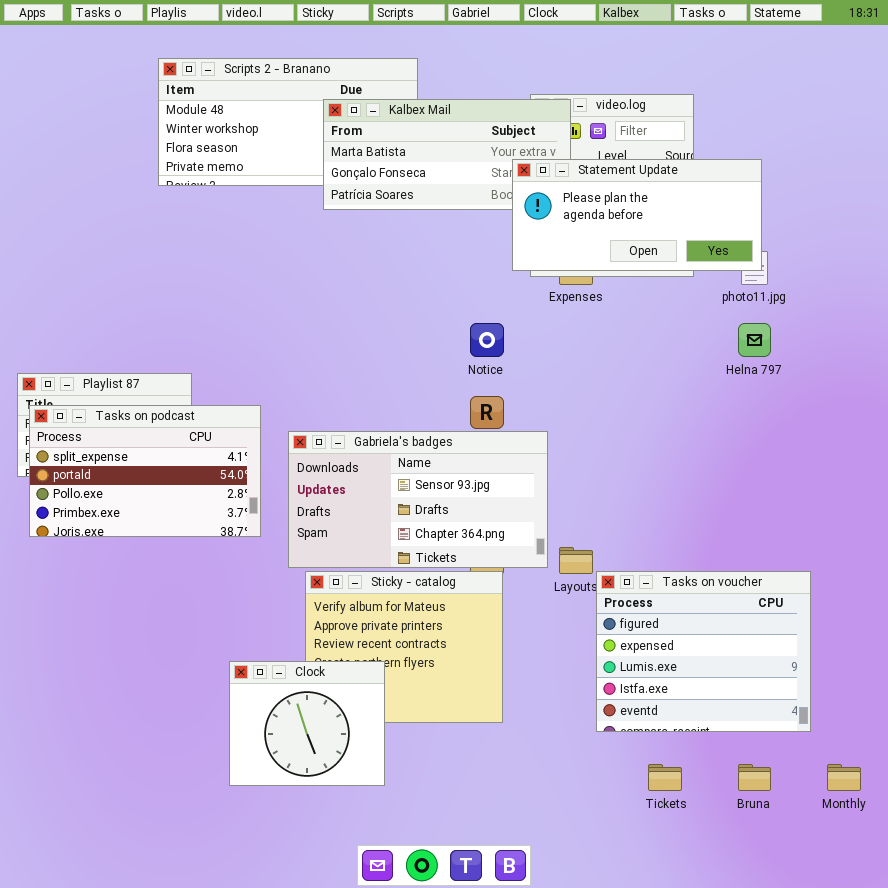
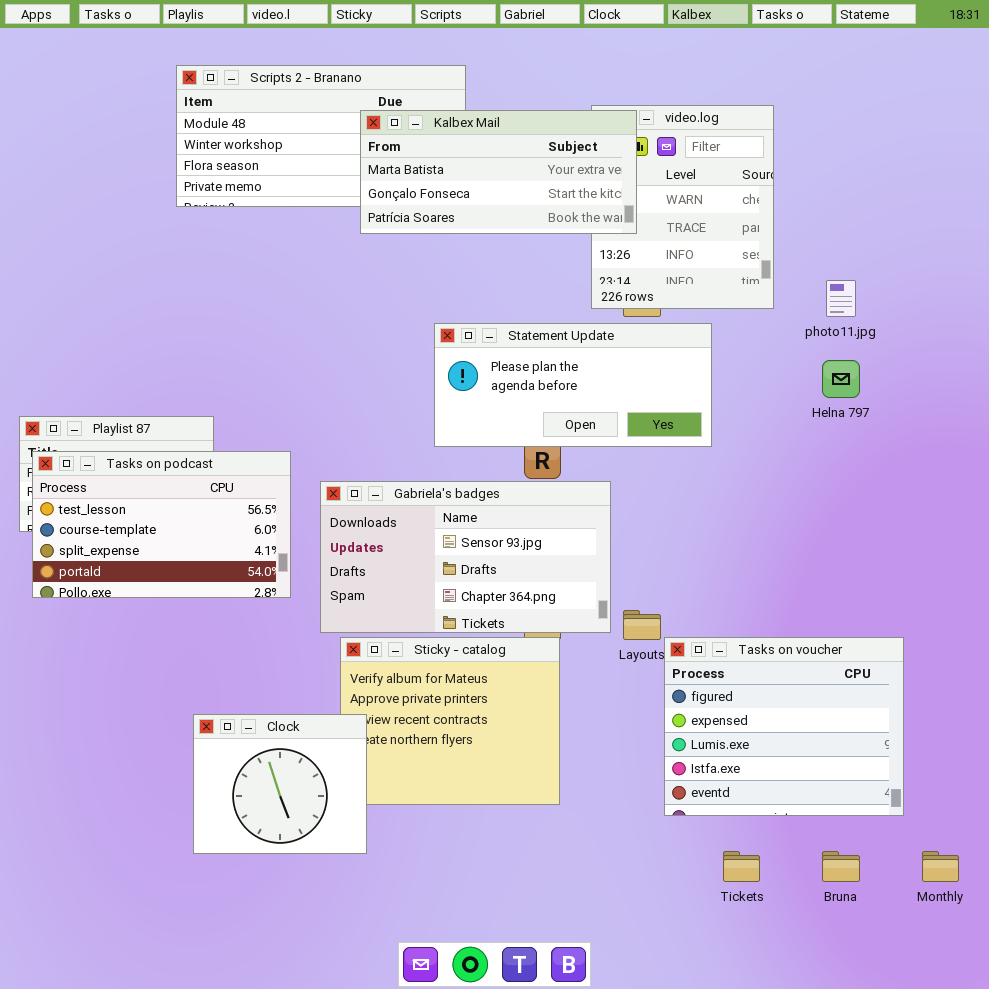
Statement Update: [512,159,762,271] -> [434,323,712,447], moved
Tasks on podcast: [29,405,261,537] -> [32,451,291,598], scrolled up 2 rows
Clock: [229,661,385,786] -> [193,714,367,854], moved

